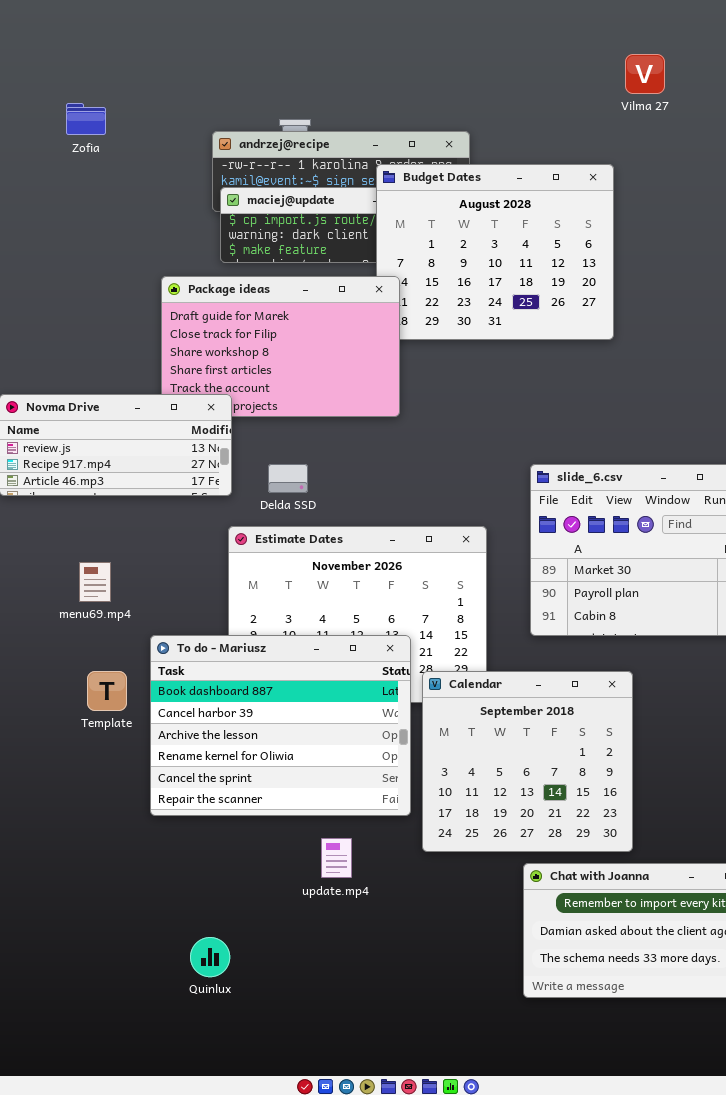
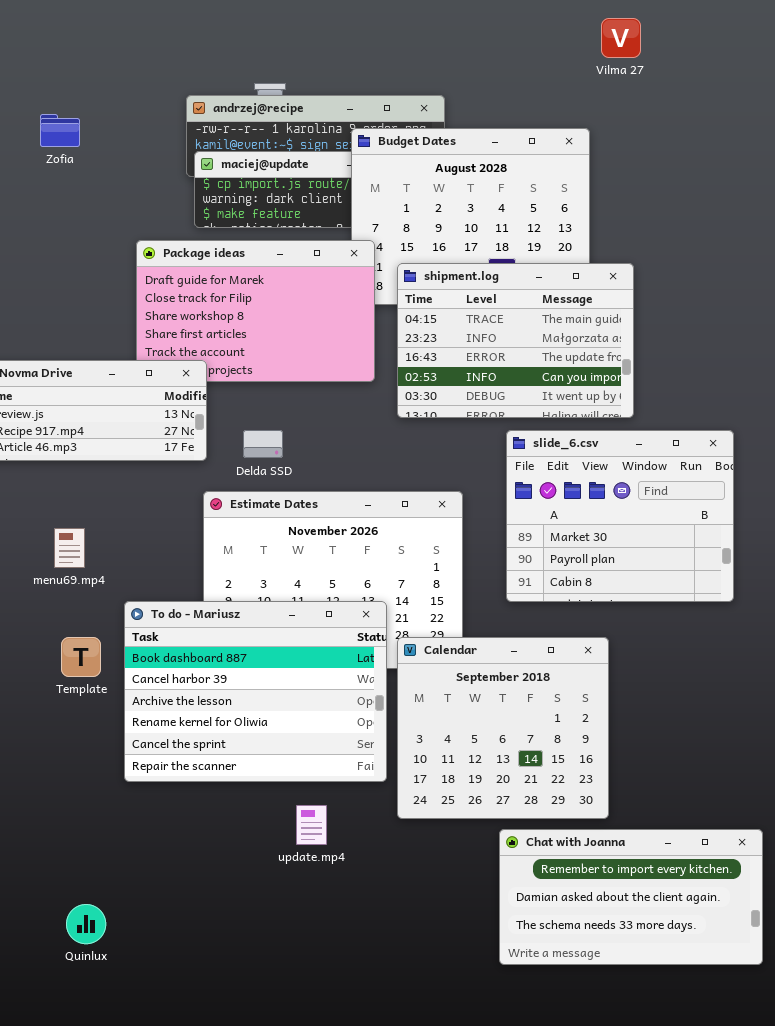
Zofia: [66,103,106,135] -> [40,114,80,147], moved
shipment.log: none -> [397,263,634,418], opened
Quinlux: [190,937,230,977] -> [66,904,106,944], moved

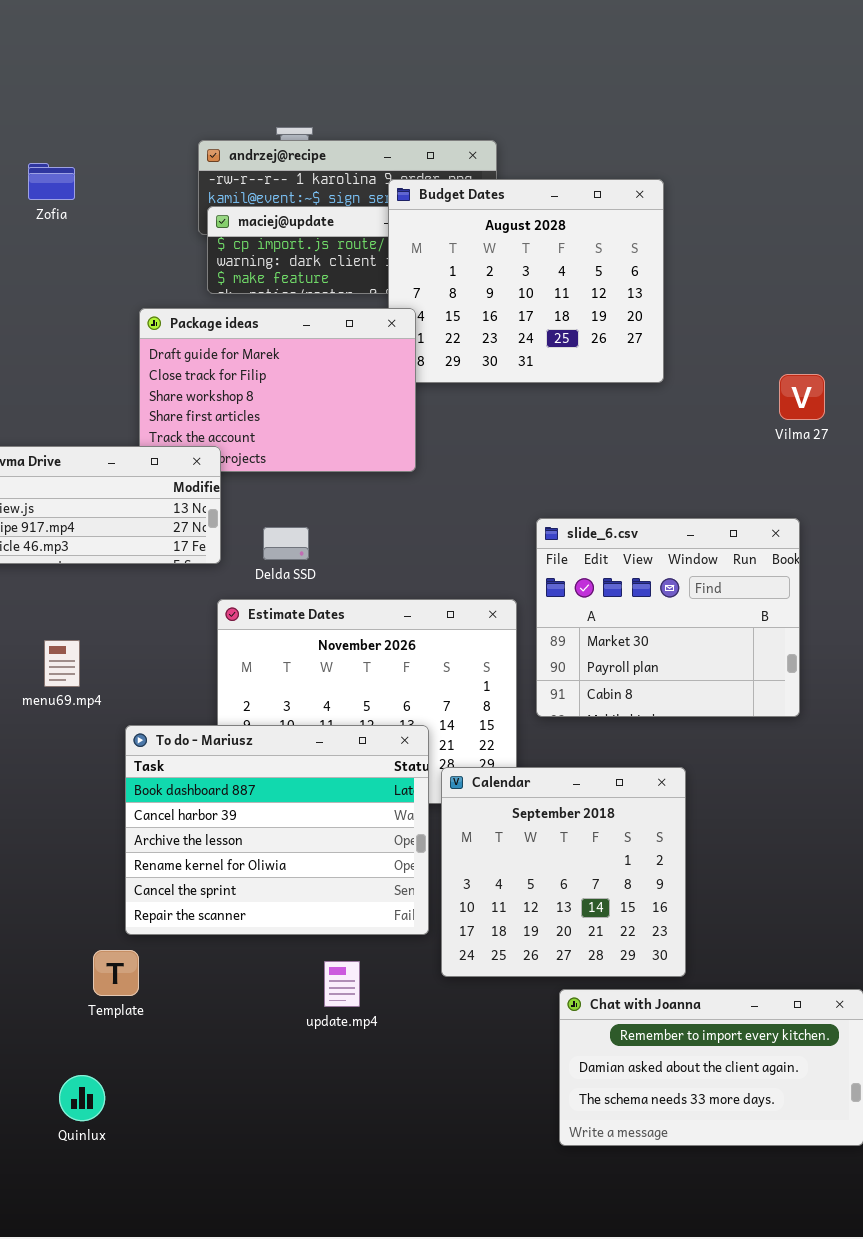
Vilma 27: [601,18,641,58] -> [779,374,825,420], moved
shipment.log: [397,263,634,418] -> none, closed
slide_6.csv: [506,430,734,602] -> [536,518,800,717], moved
Template: [61,637,101,677] -> [93,950,139,996], moved

